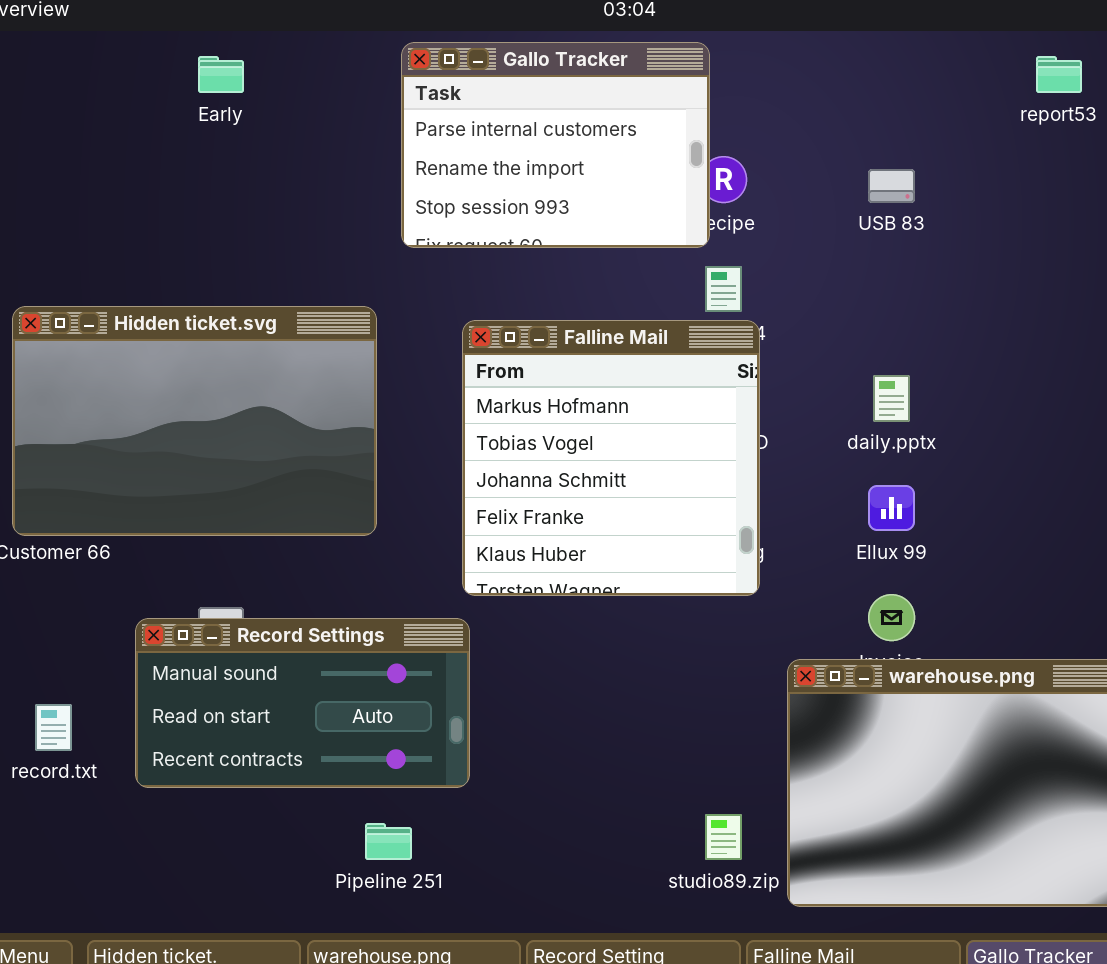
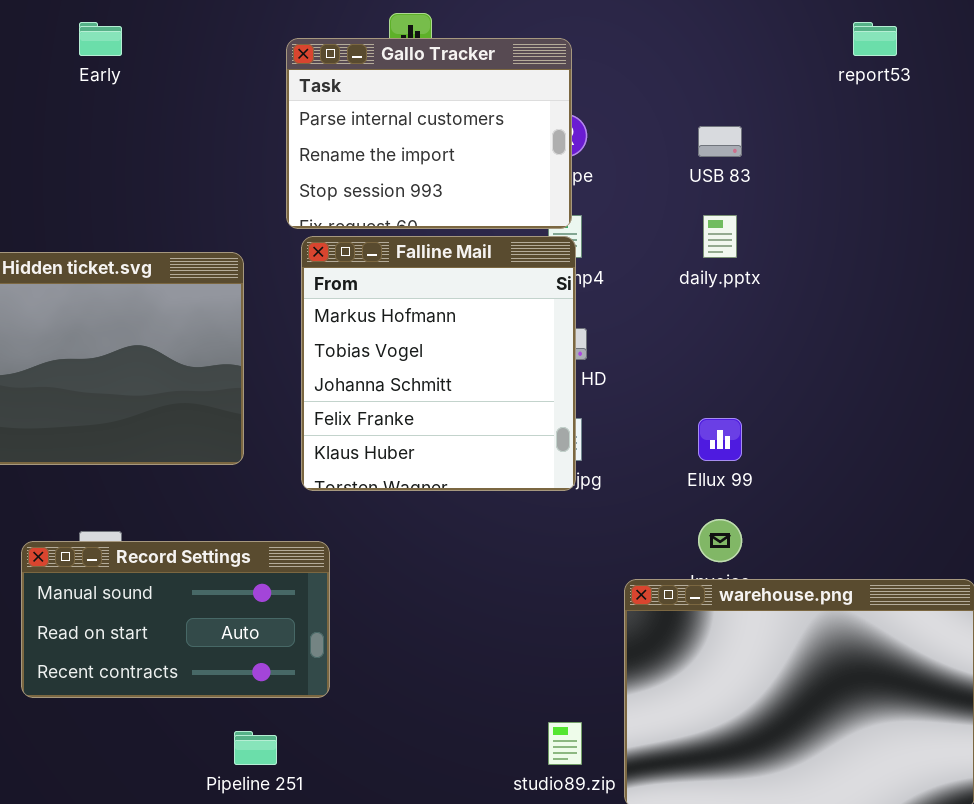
Gallo Tracker: [401,42,710,248] -> [286,38,572,229], moved
Falline Mail: [462,320,760,596] -> [301,236,576,491], moved
daily.pptx: [873,375,910,422] -> [703,215,737,258], moved

